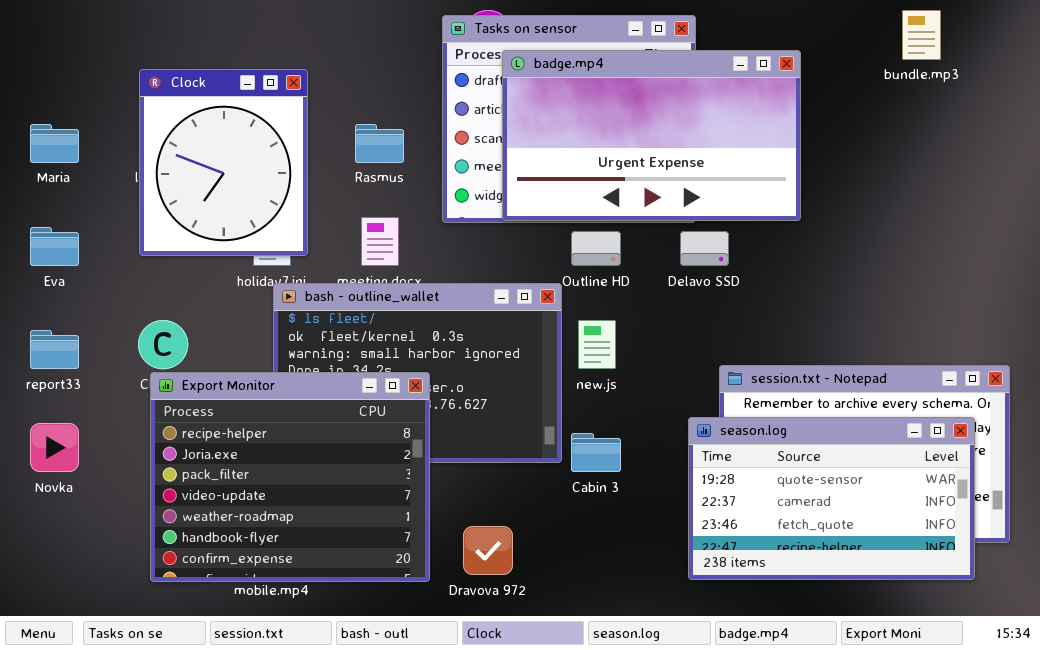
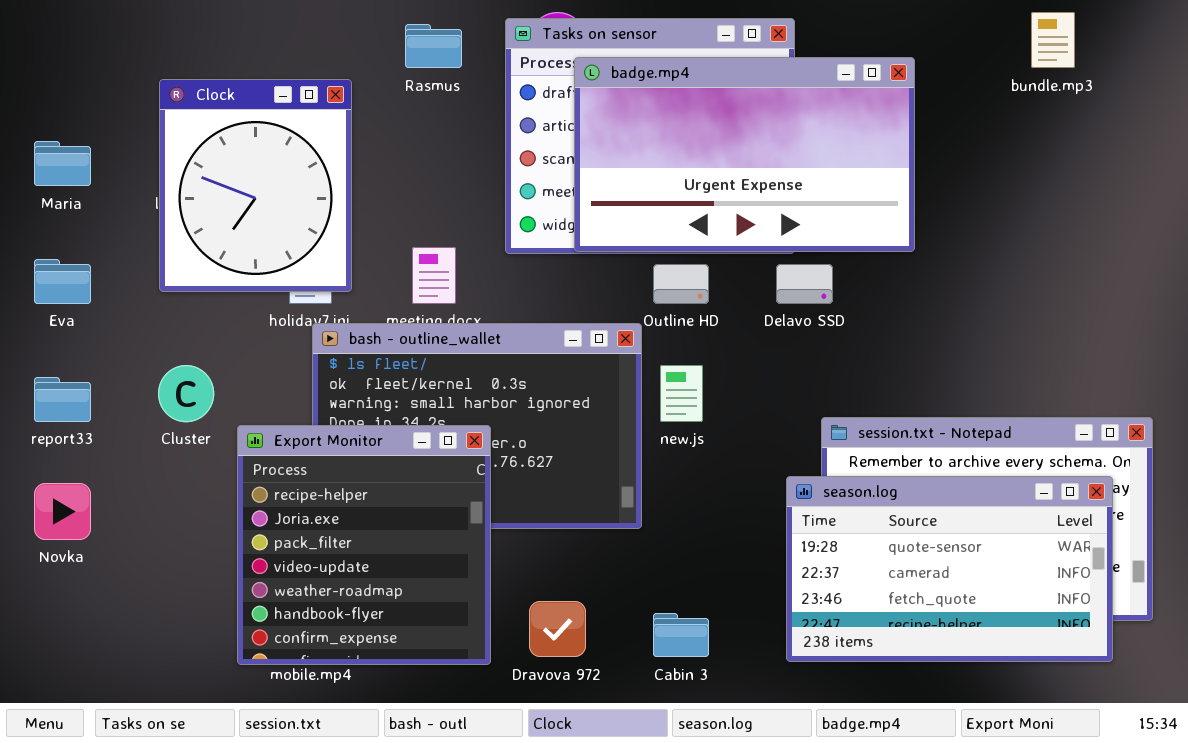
Rasmus: [355,124,404,163] -> [405,24,462,68], moved
Export Monitor: [150,372,430,582] -> [237,425,491,665], resized
Cabin 3: [571,433,621,472] -> [653,613,709,657], moved

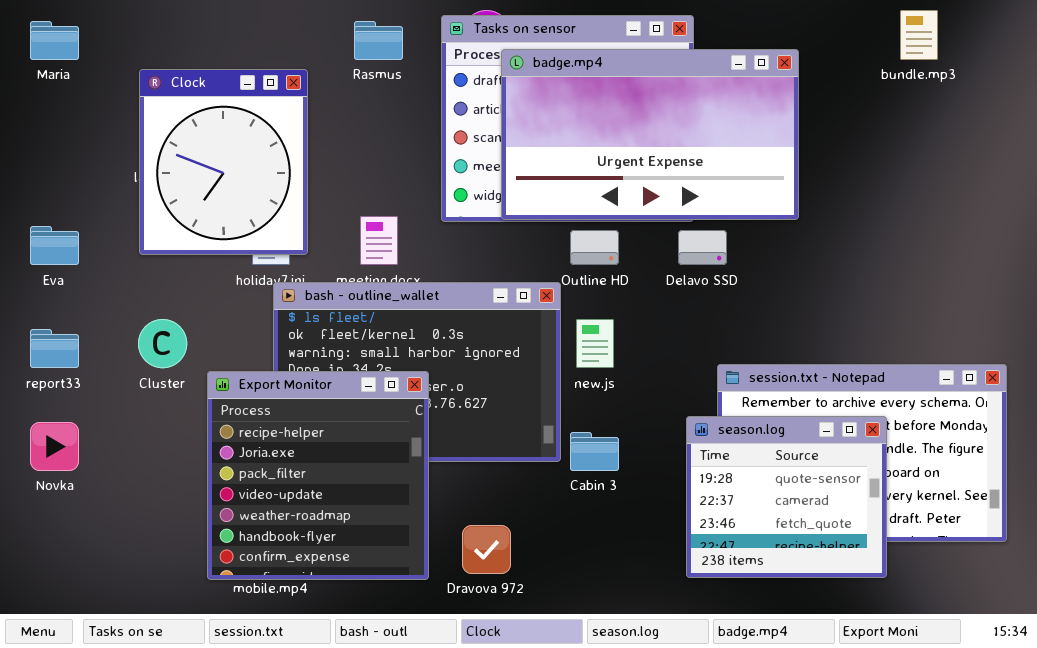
Maria: [34,141,91,186] -> [30,21,79,60], moved
season.log: [786,476,1113,662] -> [686,416,887,578], resized
Cabin 3: [653,613,709,657] -> [570,432,619,471], moved

